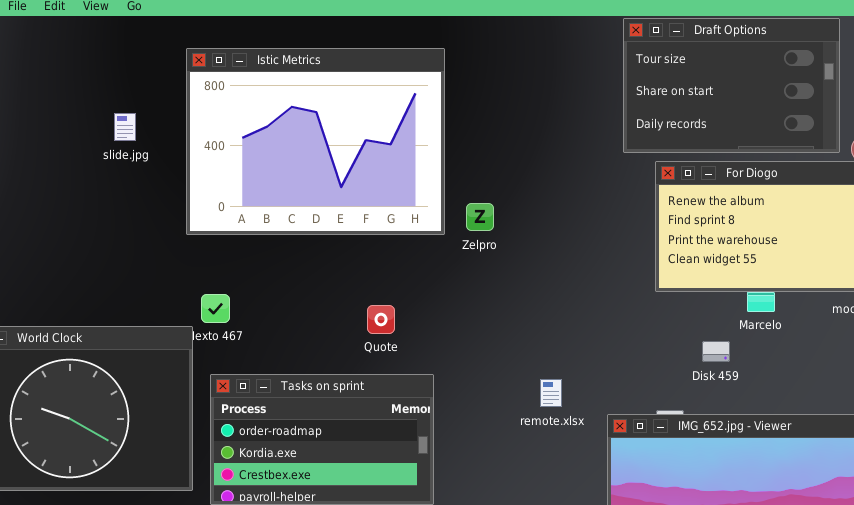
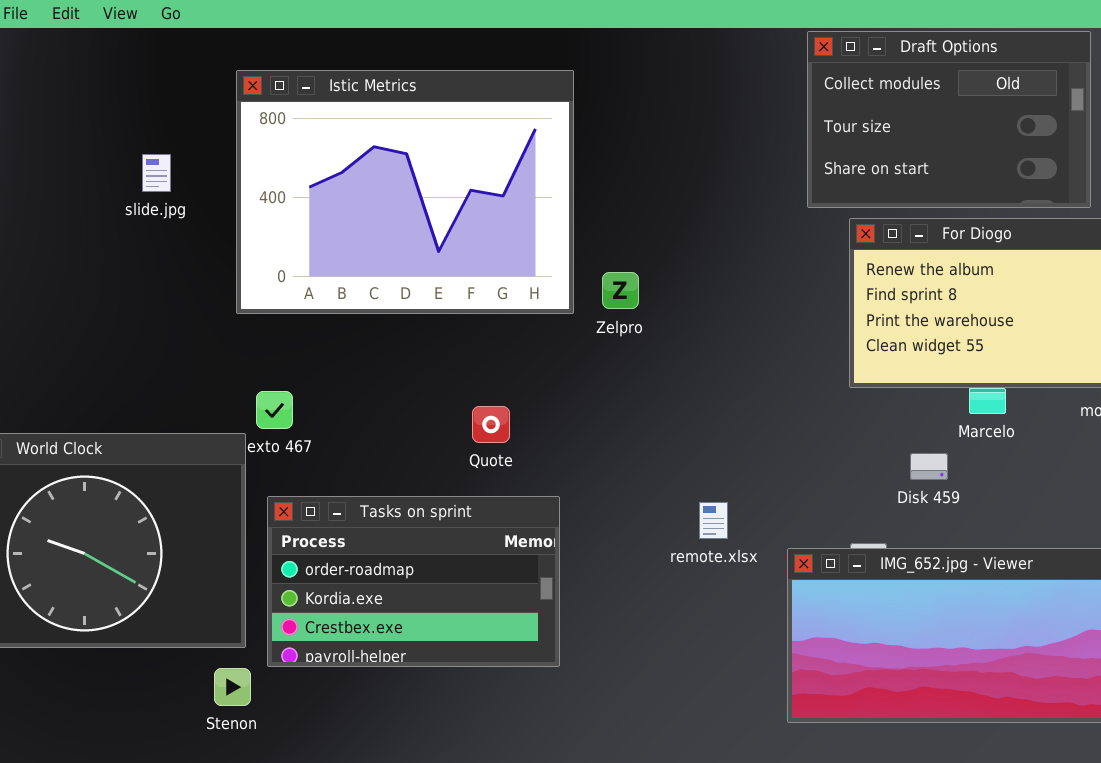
Draft Options: [623,18,840,153] -> [807,31,1091,208], scrolled up 1 row

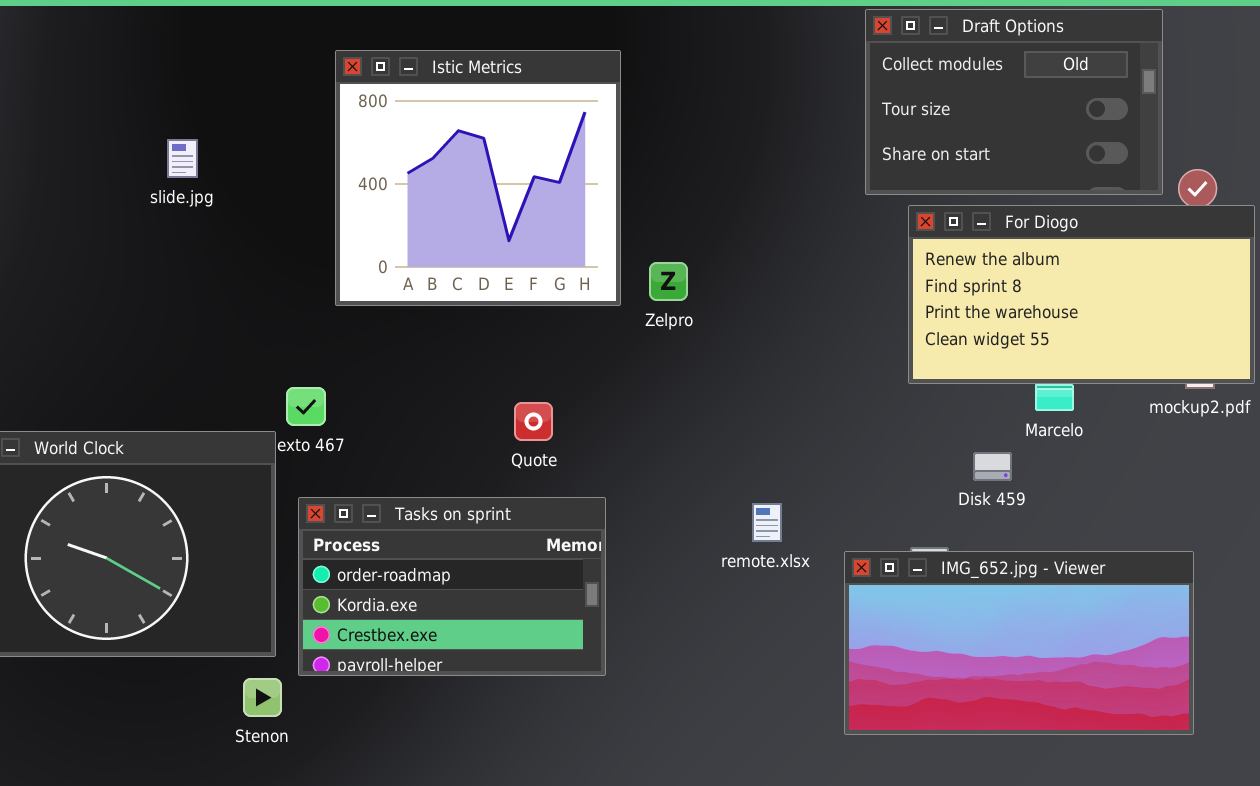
Istic Metrics: [236,70,574,314] -> [335,50,621,306], resized

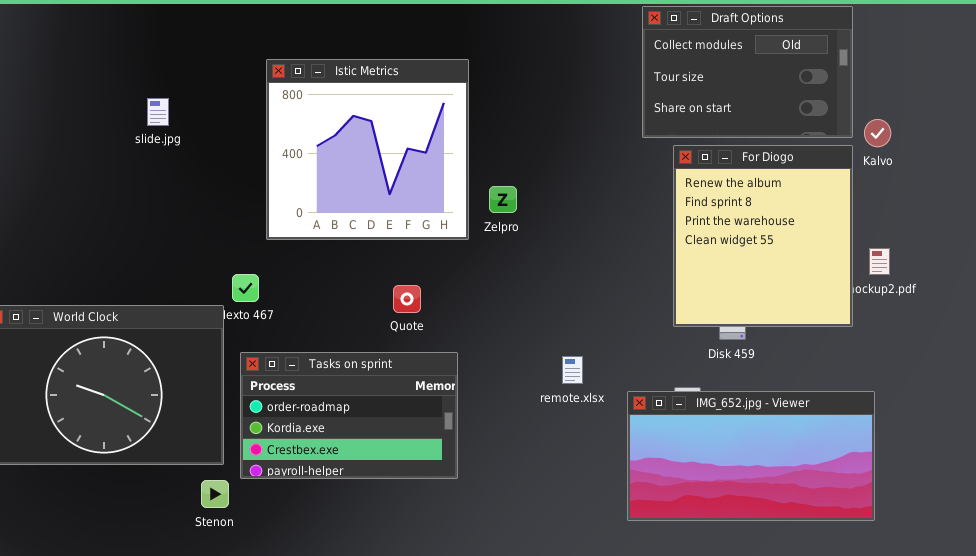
Istic Metrics: [335,50,621,306] -> [266,59,469,240], moved
For Diogo: [908,205,1255,384] -> [673,145,853,327], resized

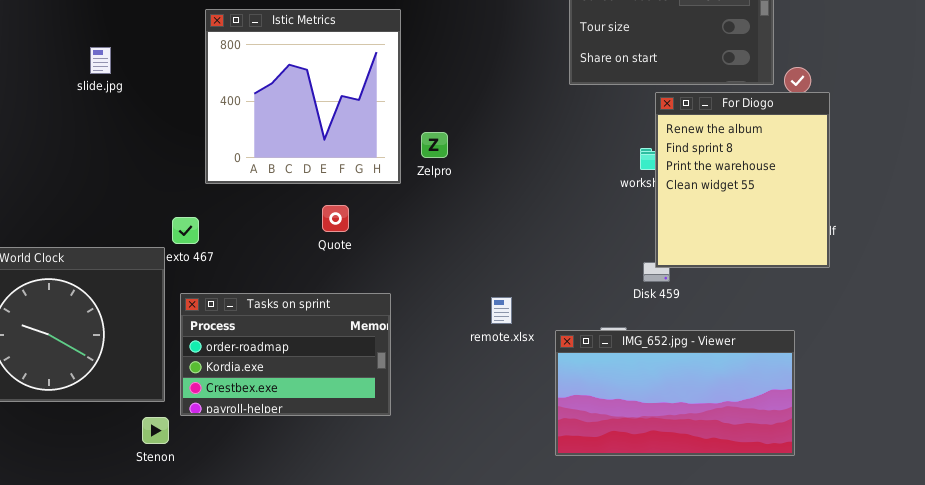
For Diogo: [673,145,853,327] -> [655,92,830,268], moved
Quote: [393,285,421,313] -> [322,205,349,232], moved

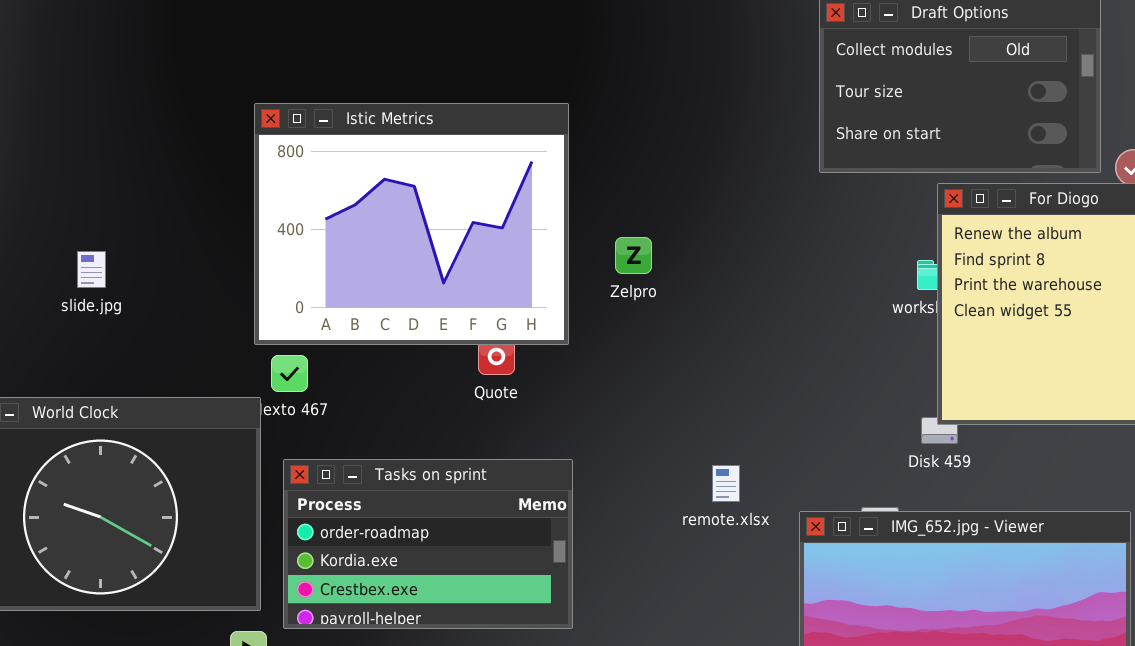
Istic Metrics: [205,9,401,184] -> [254,103,569,345], moved, resized
slide.jpg: [90,47,111,74] -> [77,251,106,288], moved

